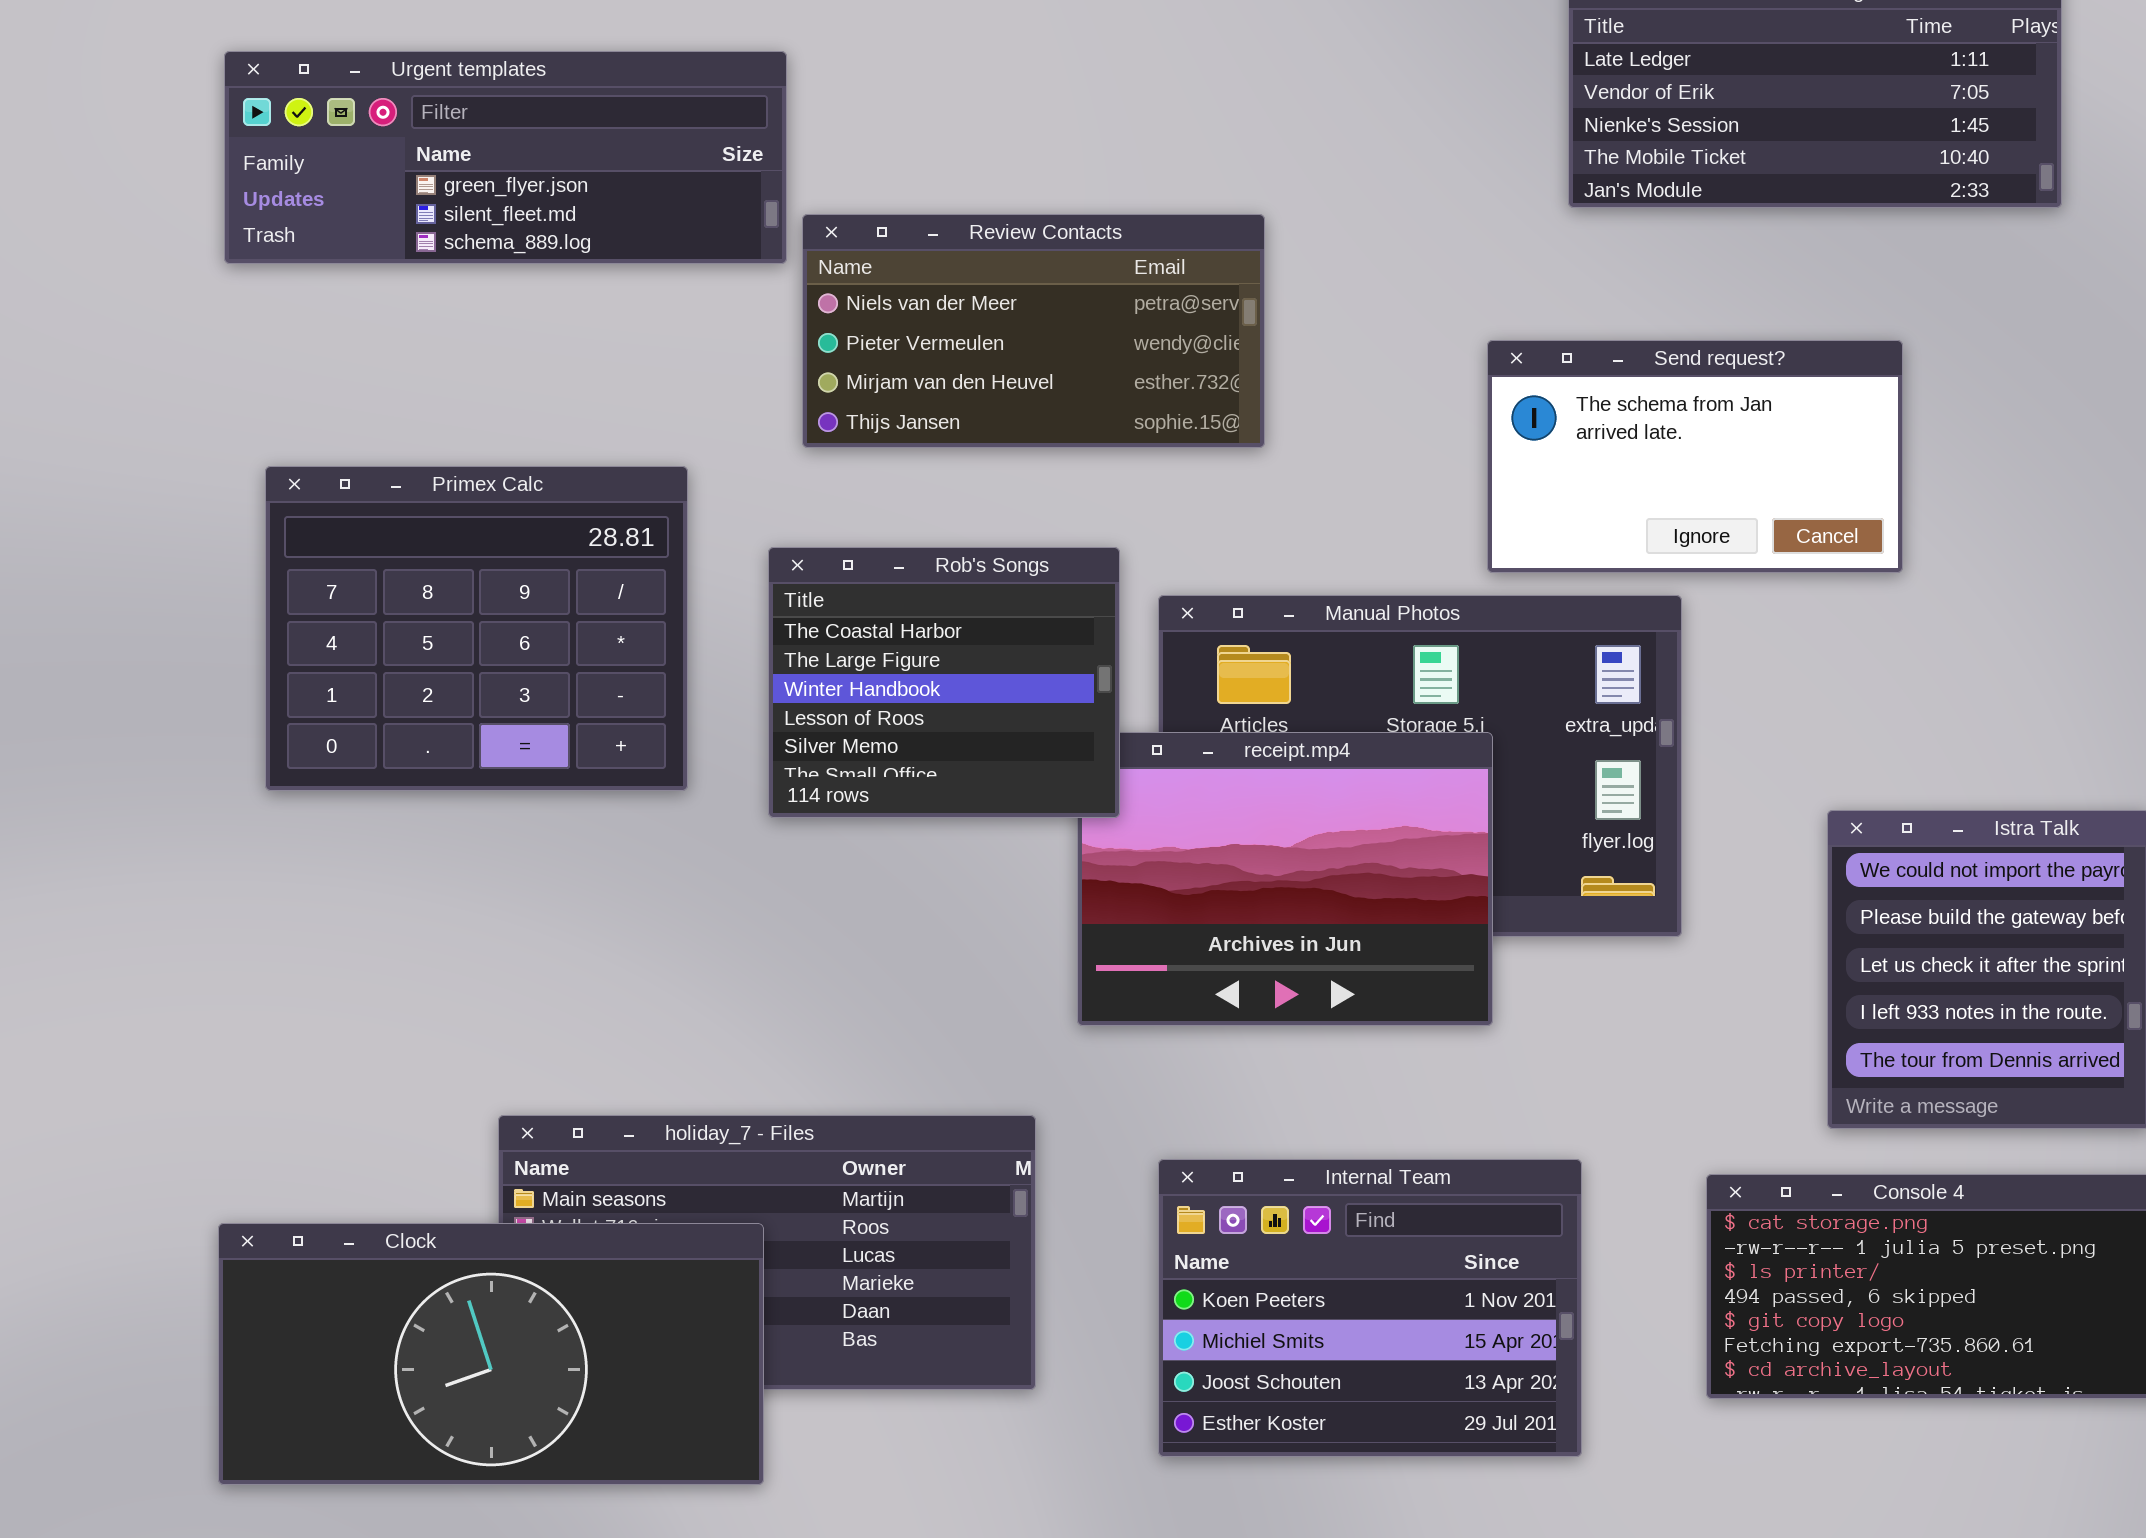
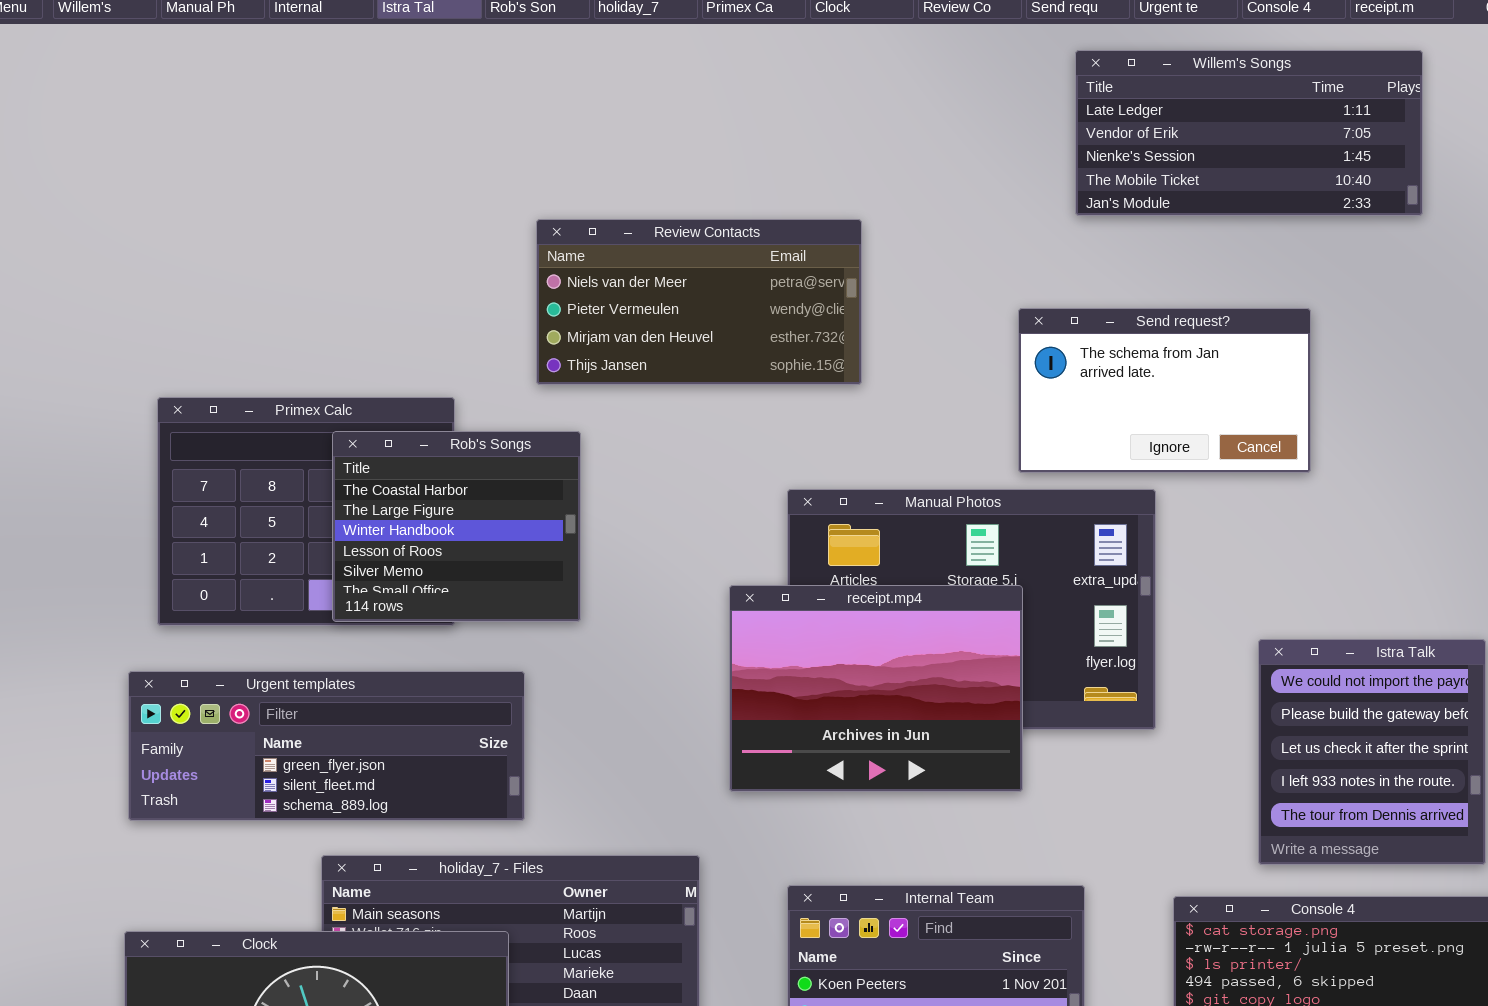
Urgent templates: [224,51,787,264] -> [128,671,525,821], moved
Rob's Songs: [768,547,1120,818] -> [332,431,581,622], moved

